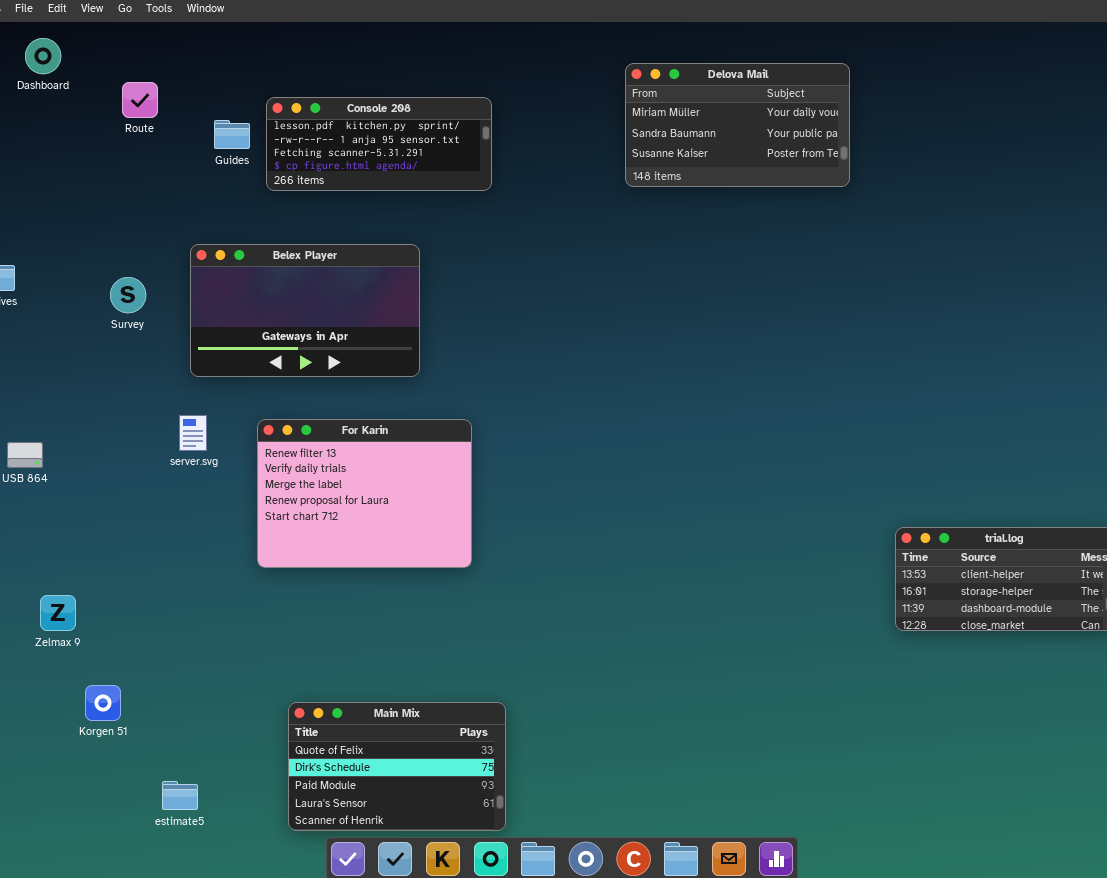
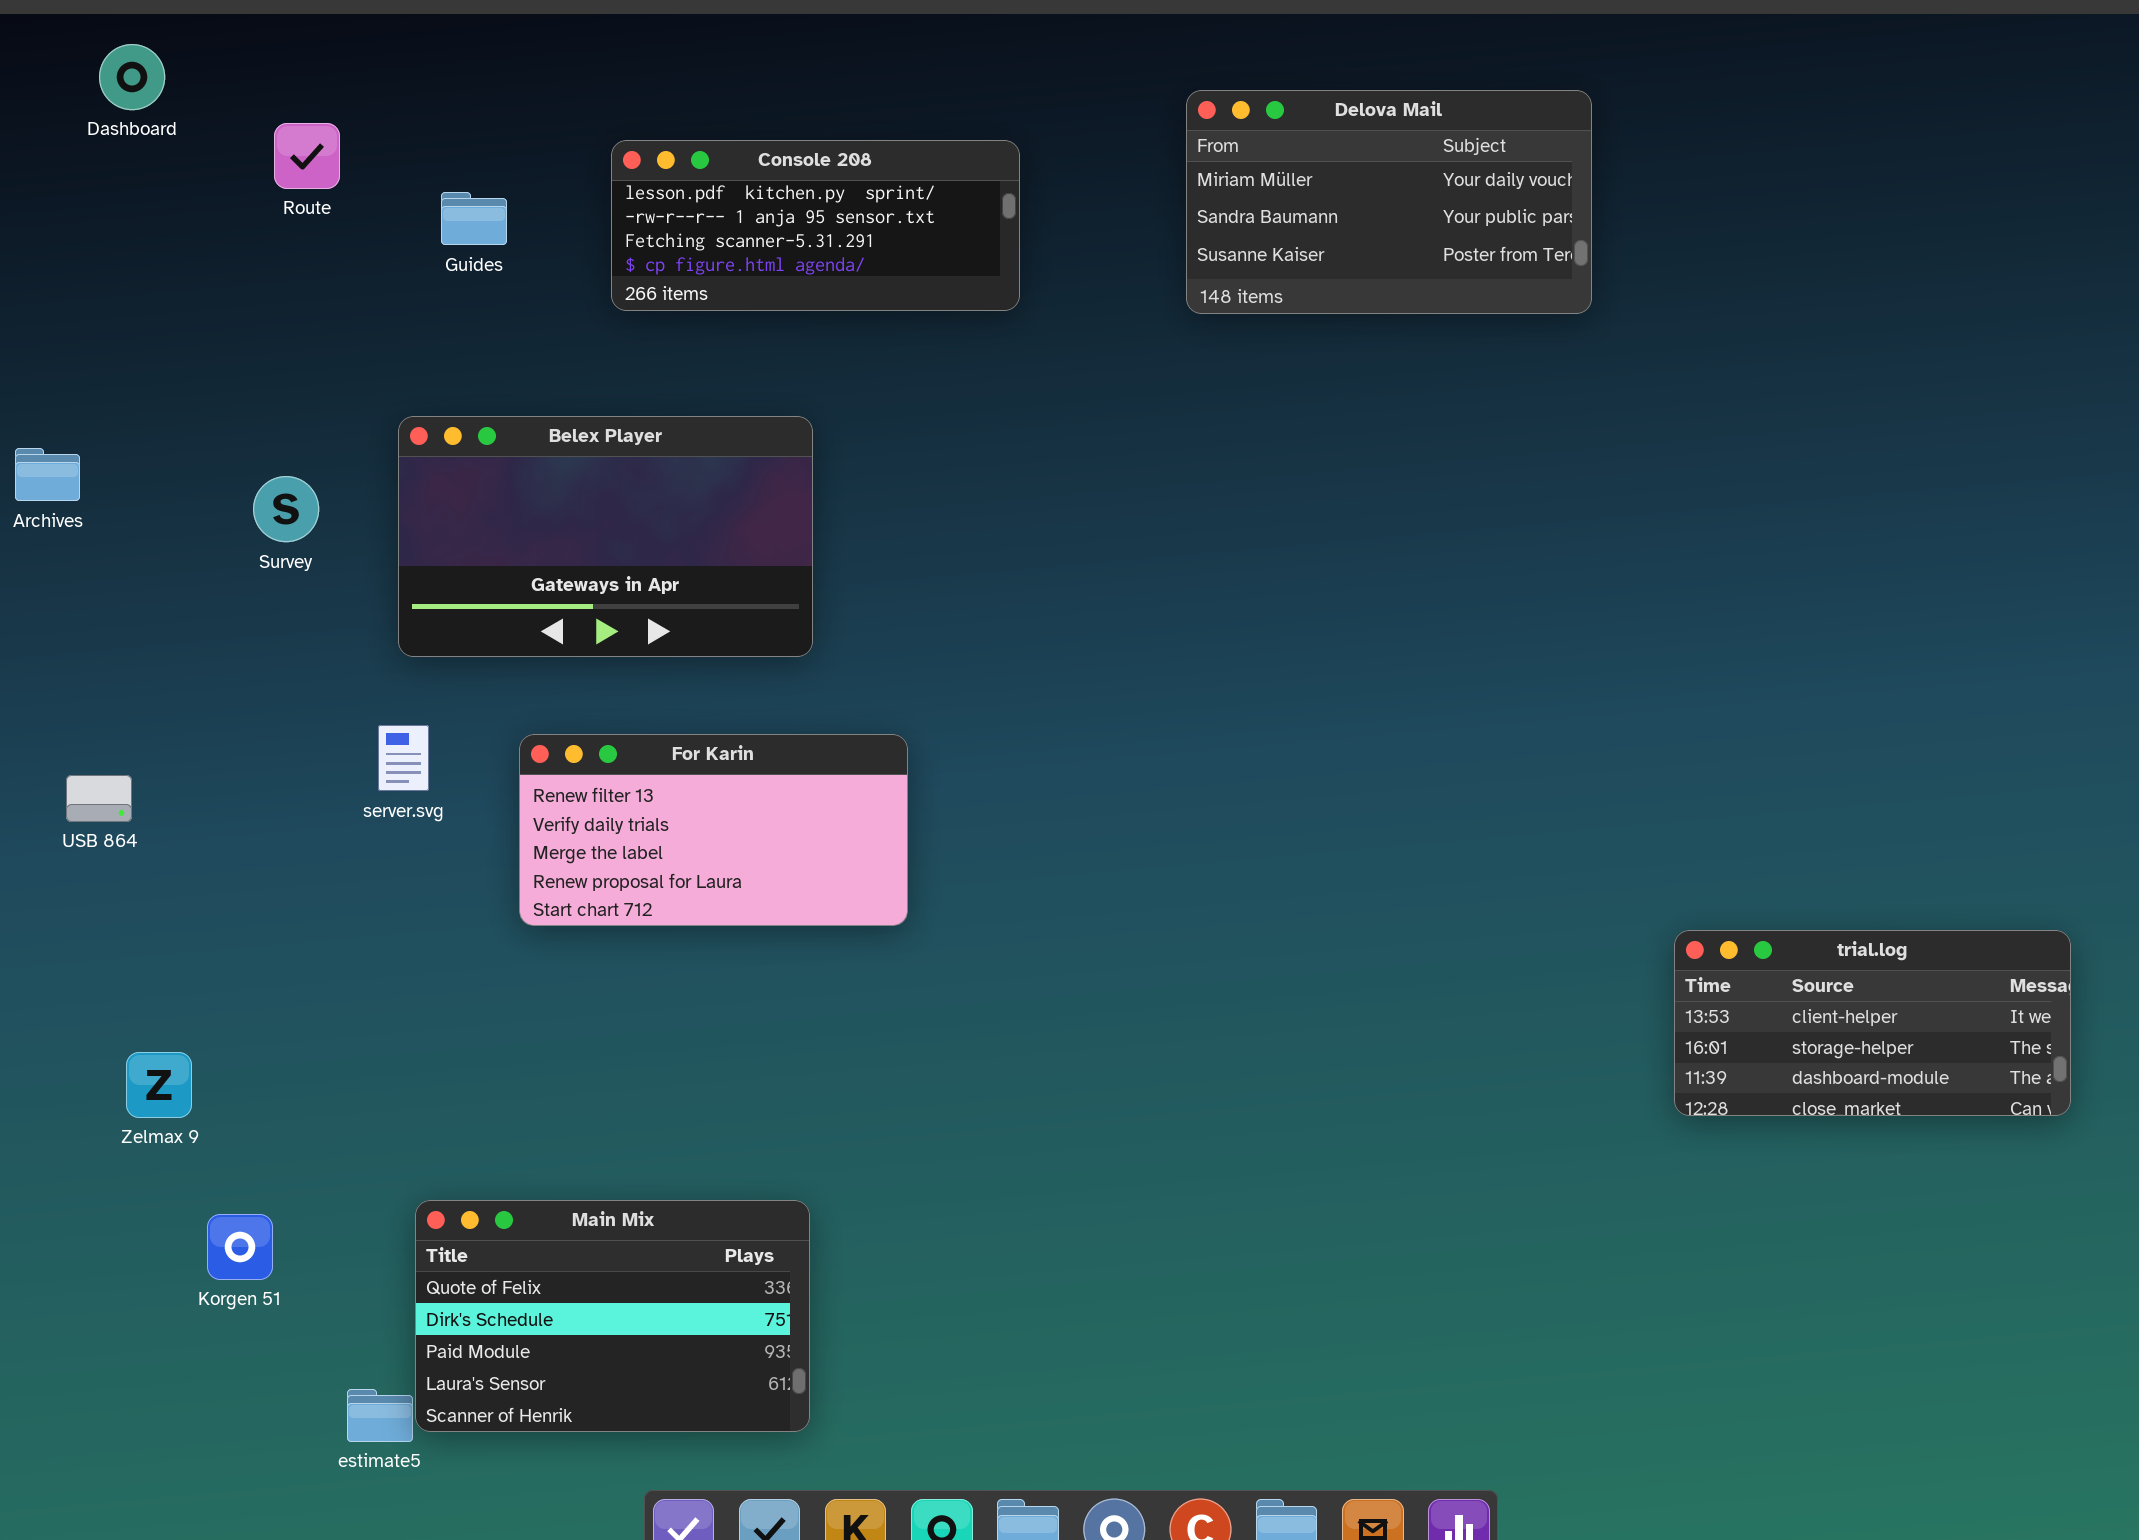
Console 208: [266,97,492,191] -> [611,140,1020,311], moved
For Karin: [257,419,472,568] -> [519,734,908,926], resized
Main Mix: [288,702,506,831] -> [415,1200,810,1432], moved

